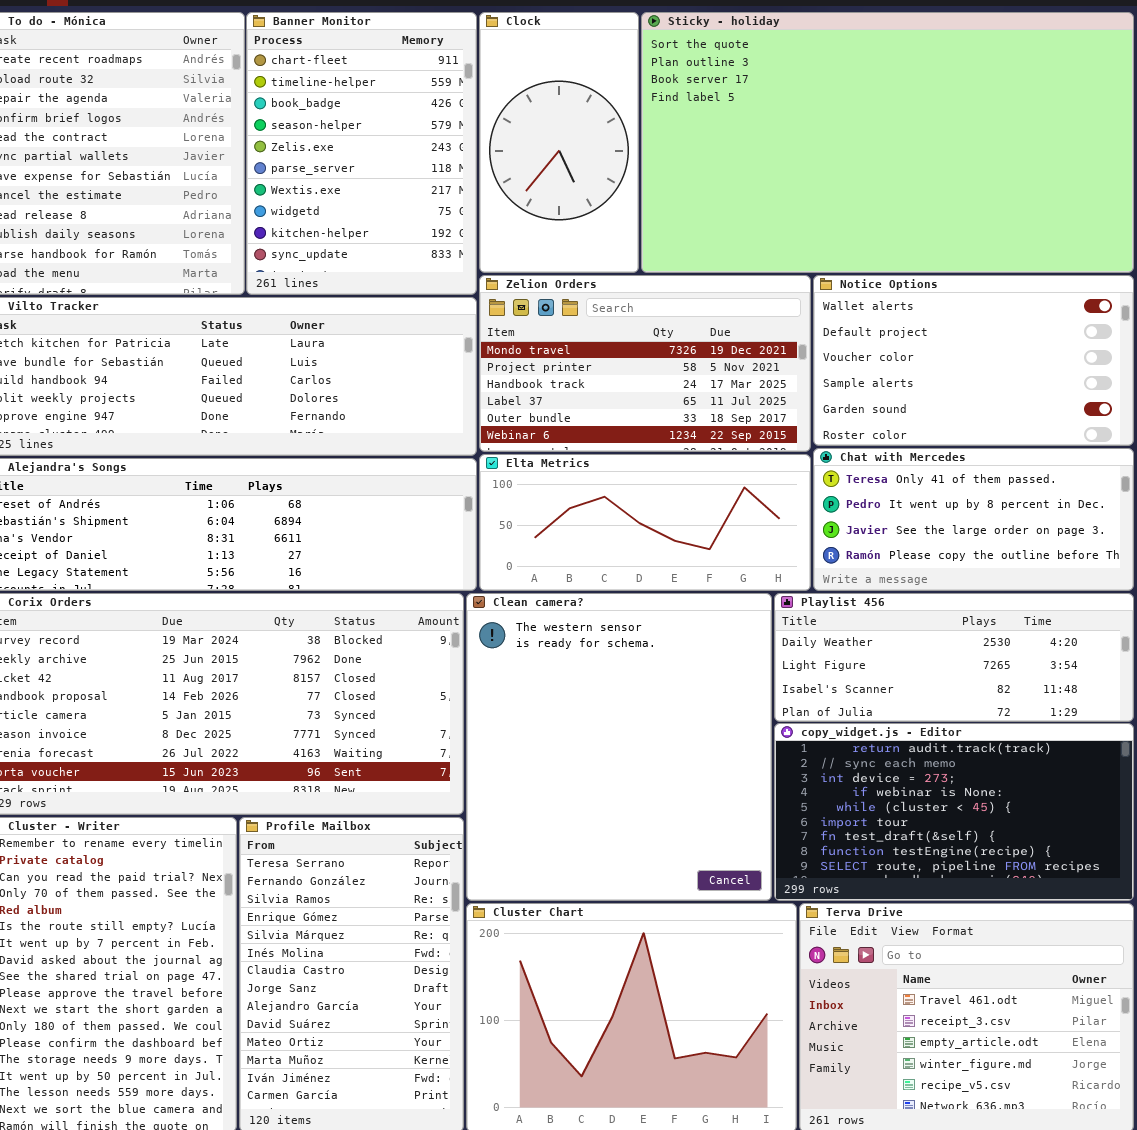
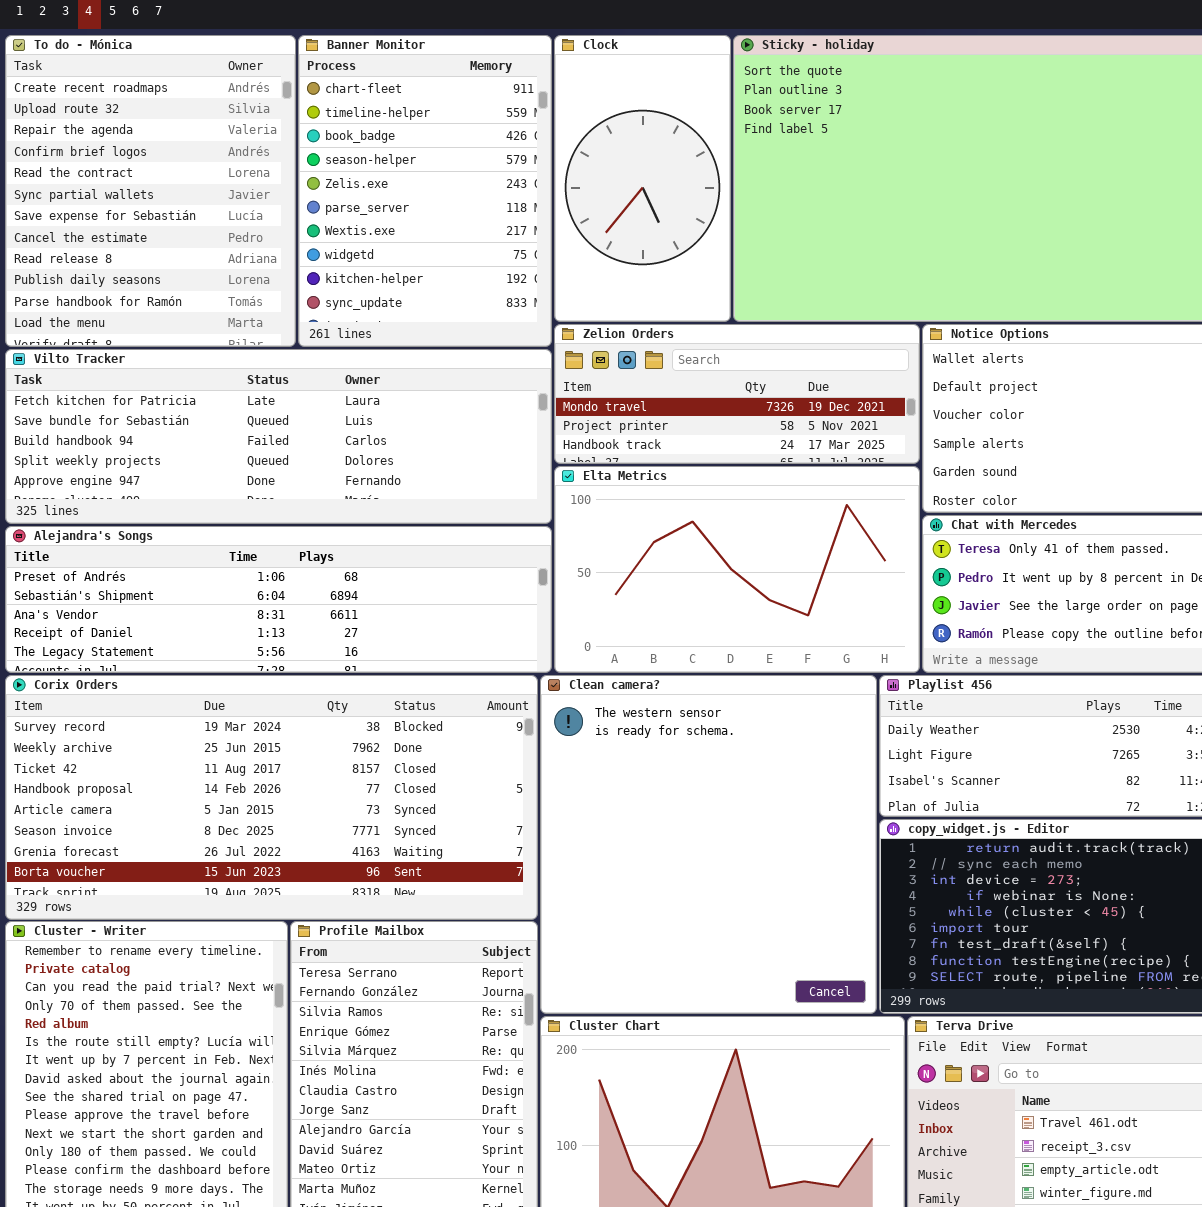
Zelion Orders: [479,275,811,452] -> [554,324,920,464], resized
Elta Metrics: [479,454,811,591] -> [554,466,920,673], resized

